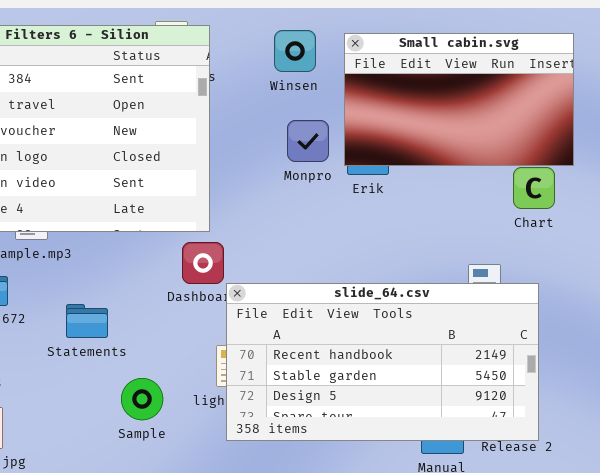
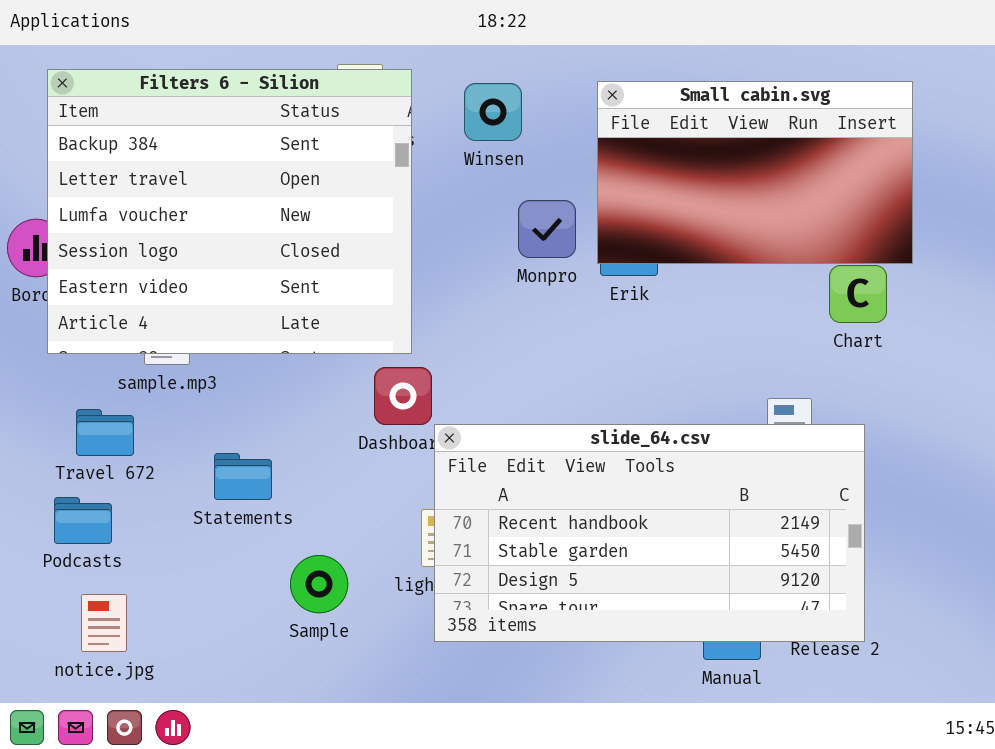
Winsen: [274,30,316,72] -> [464,83,522,141], moved

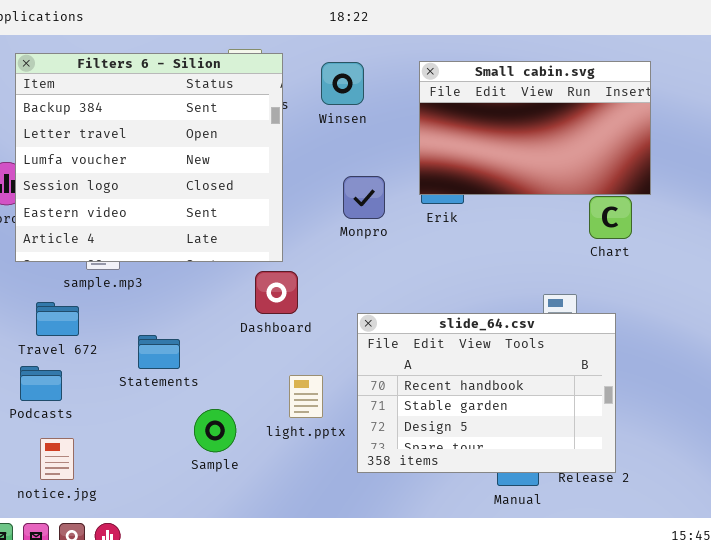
Monpro: [518,200,576,258] -> [343,176,385,219], moved
slide_64.csv: [434,424,865,642] -> [357,313,616,473], resized

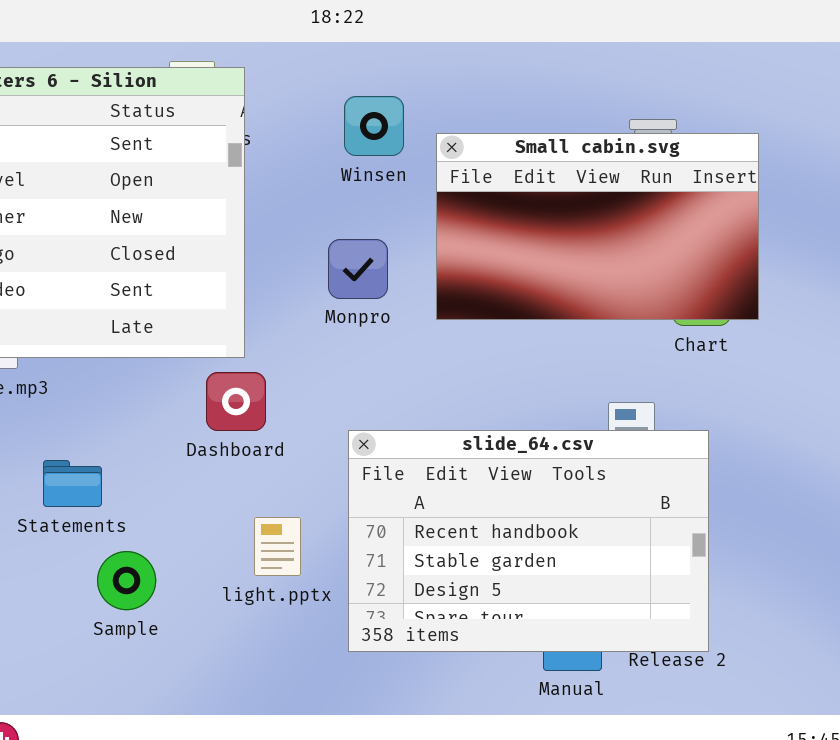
Small cabin.svg: [419,61,651,195] -> [436,133,759,320], moved
Winsen: [321,62,364,105] -> [344,96,404,156], moved
Sample: [194,409,236,452] -> [97,551,156,610], moved

